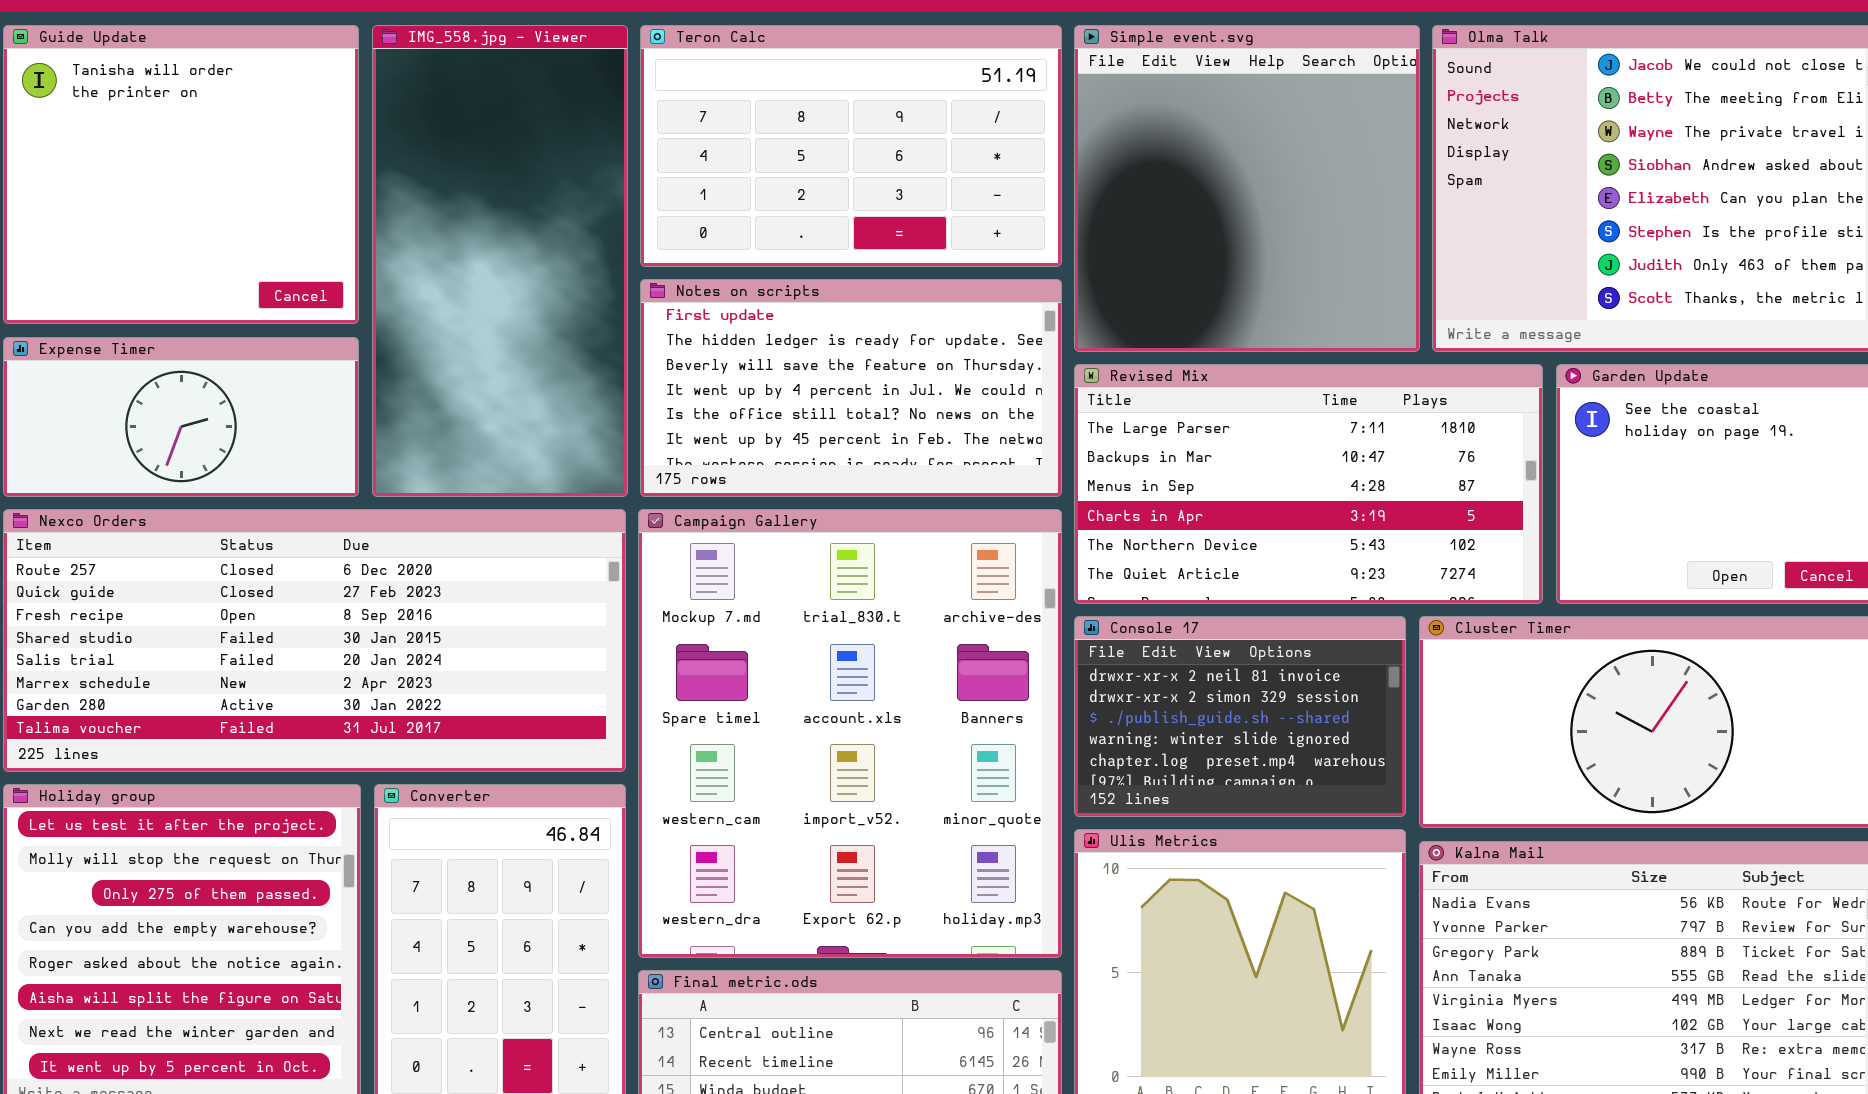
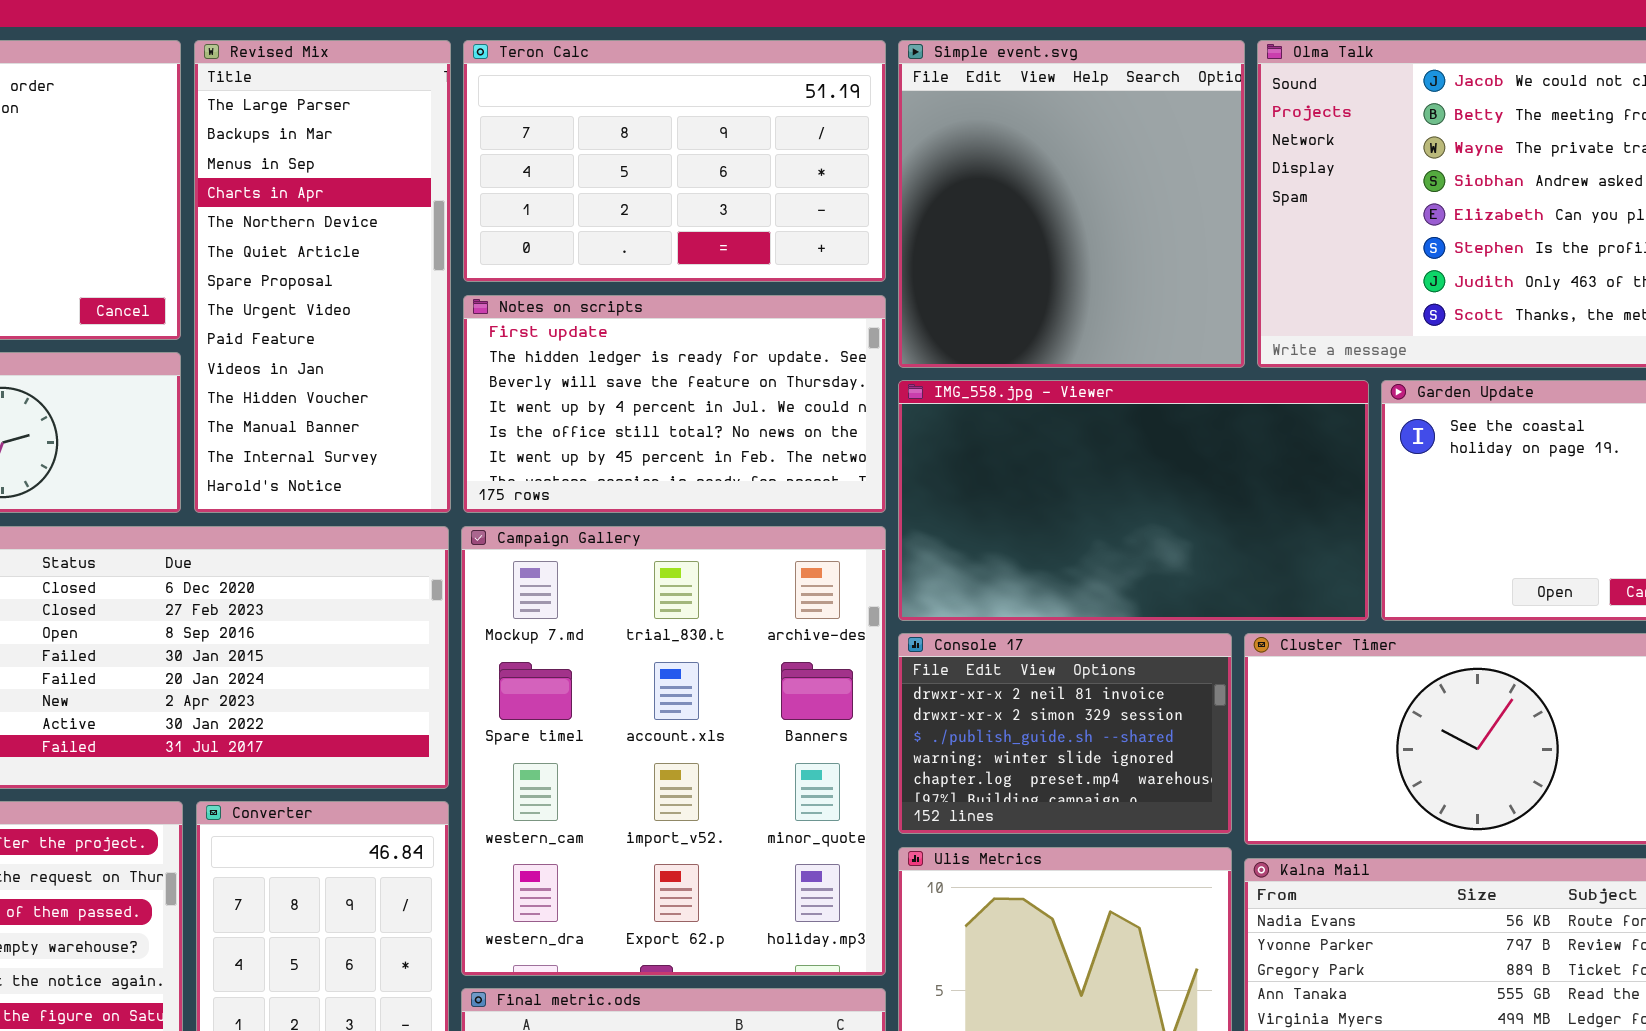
IMG_558.jpg - Viewer: [372,25,628,497] -> [898,380,1369,621], moved, resized
Revised Mix: [1074,364,1543,604] -> [194,40,451,513], moved, resized

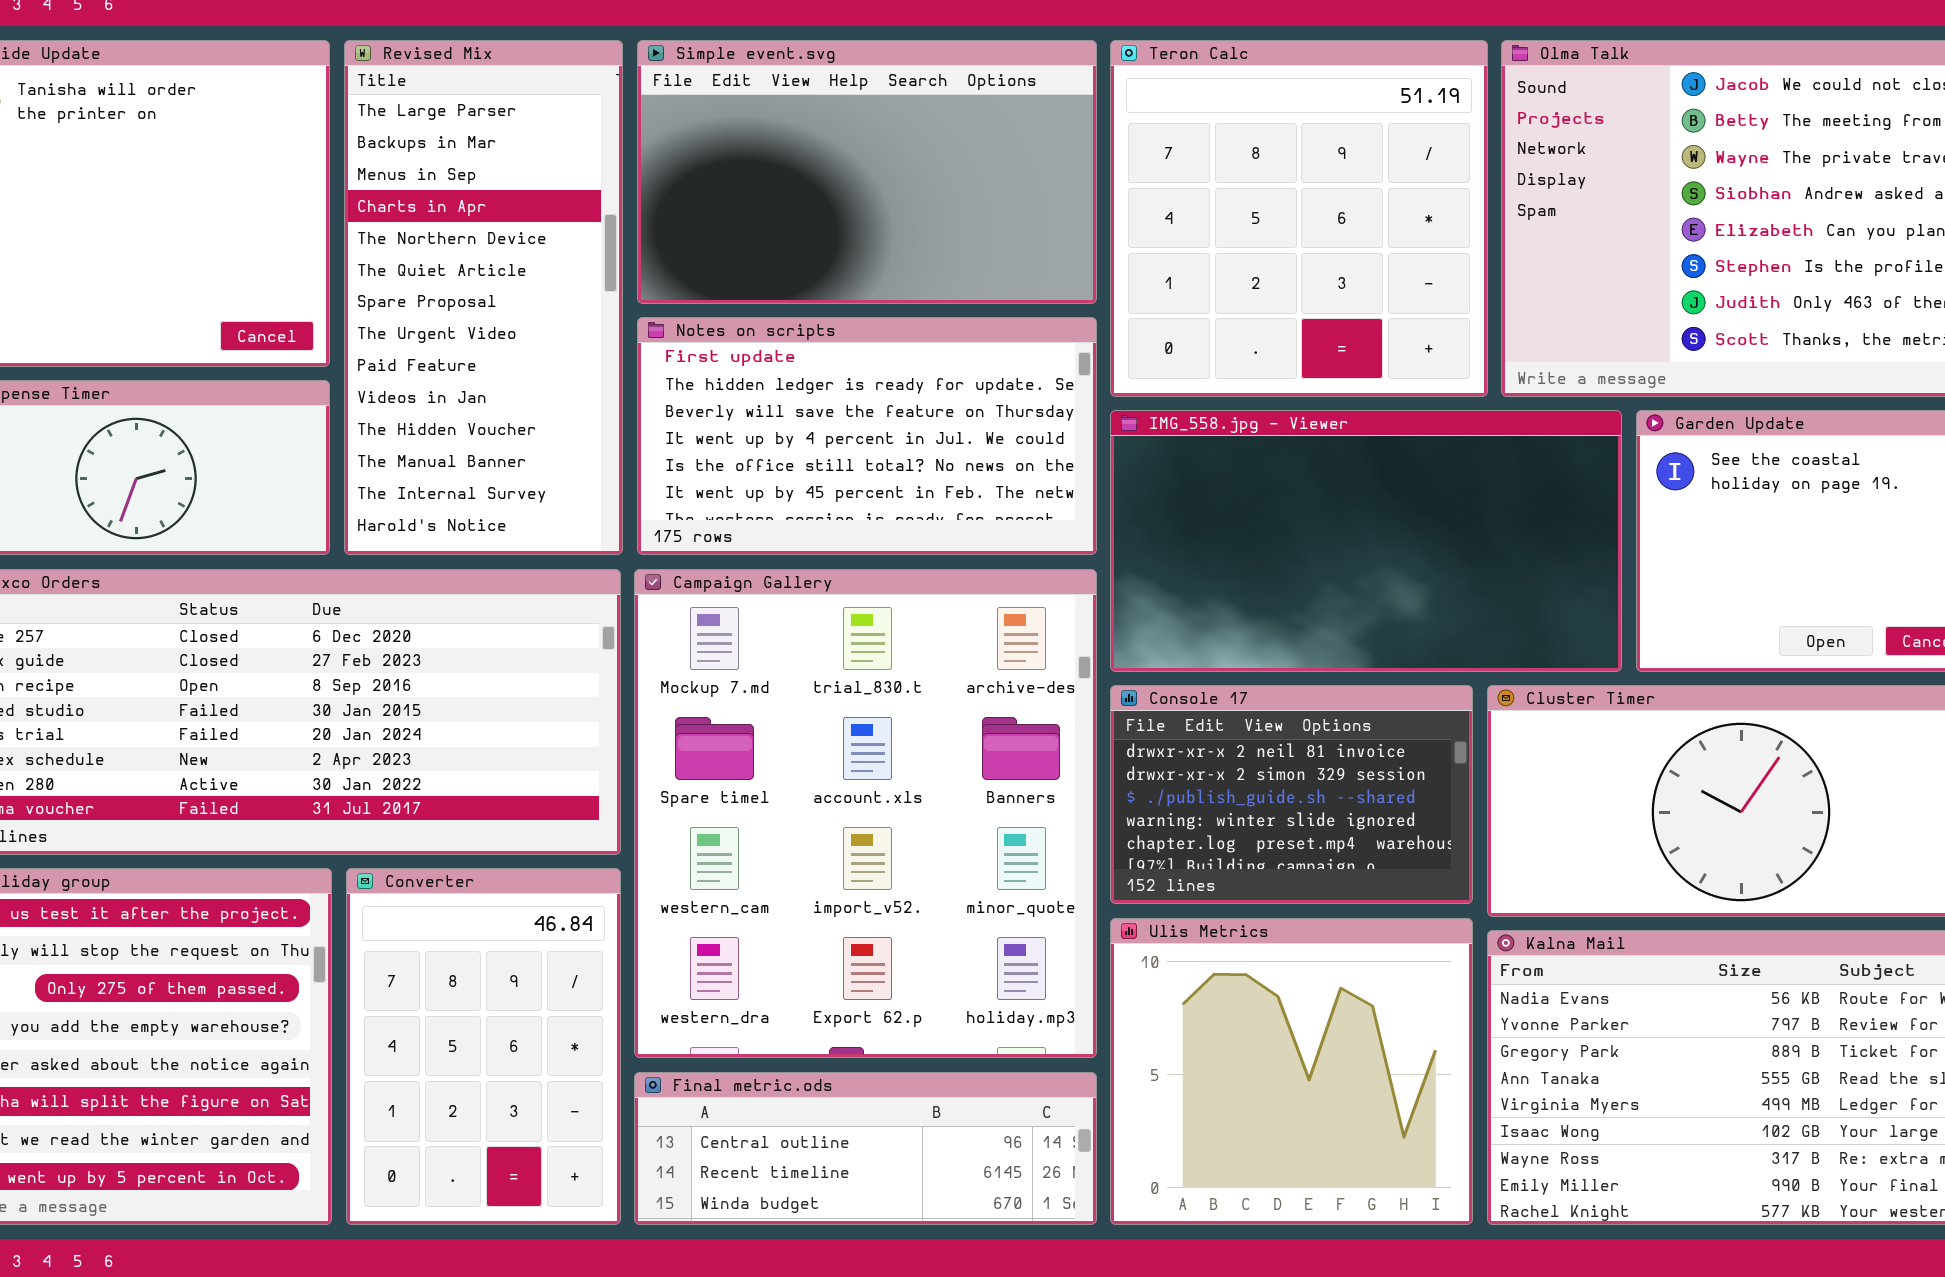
Teron Calc: [463,40,886,282] -> [1110,40,1488,397], moved, resized
Simple event.svg: [898,40,1245,368] -> [637,40,1097,304], moved, resized

